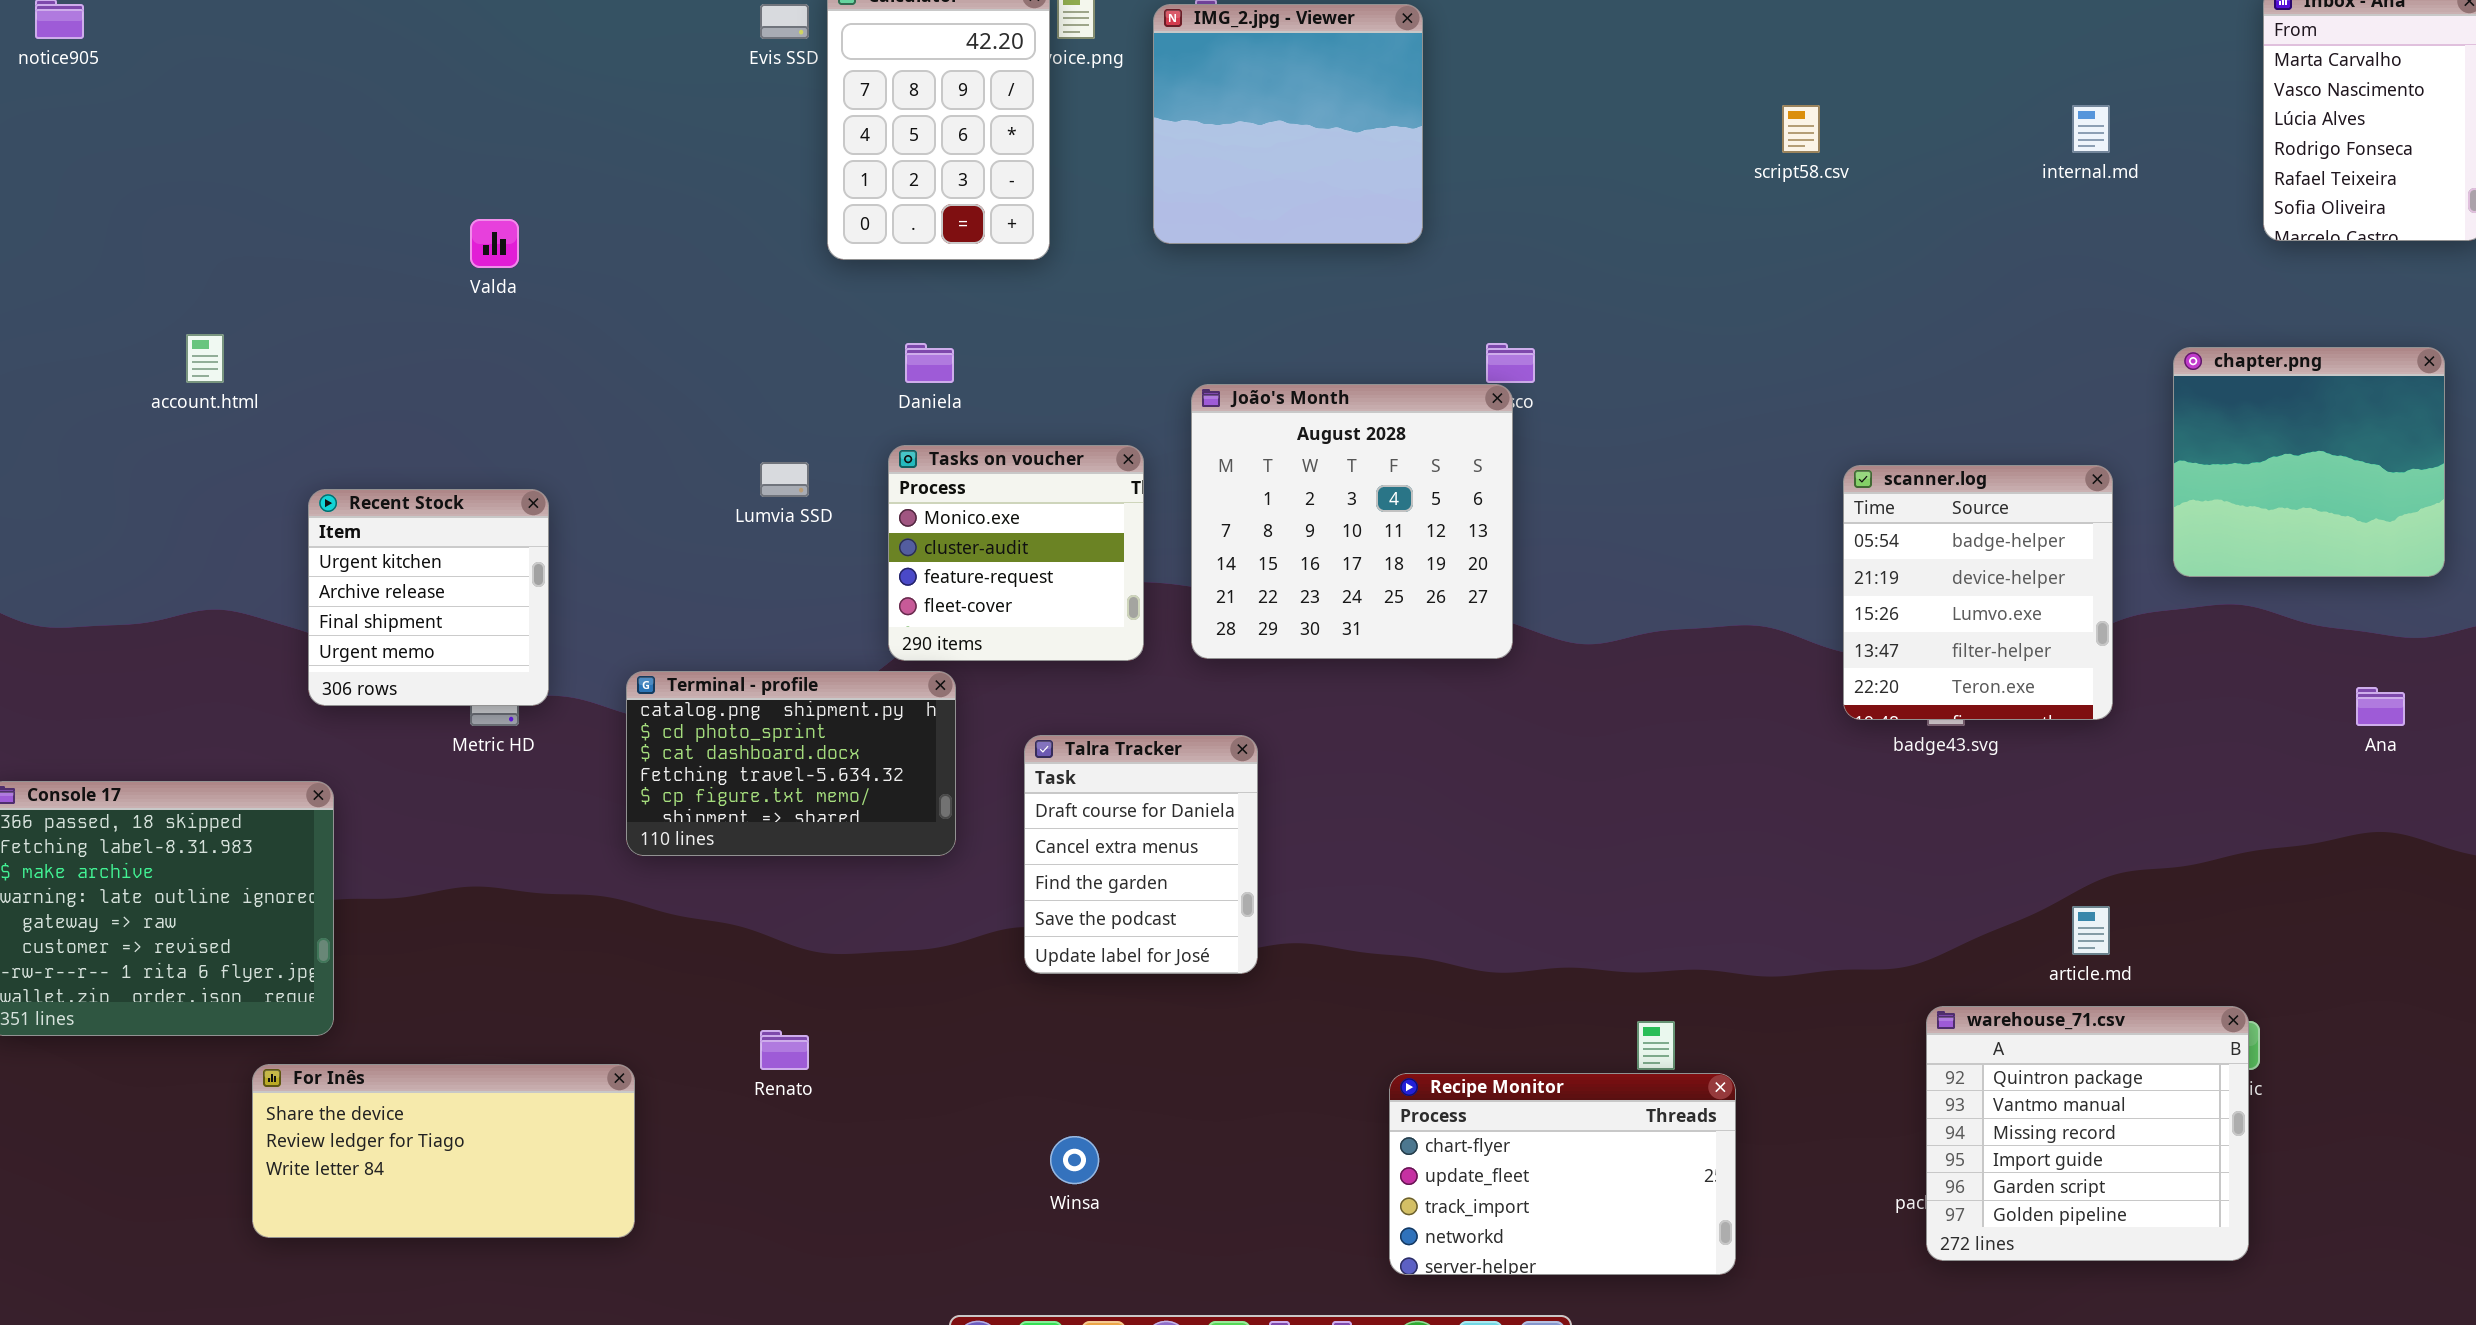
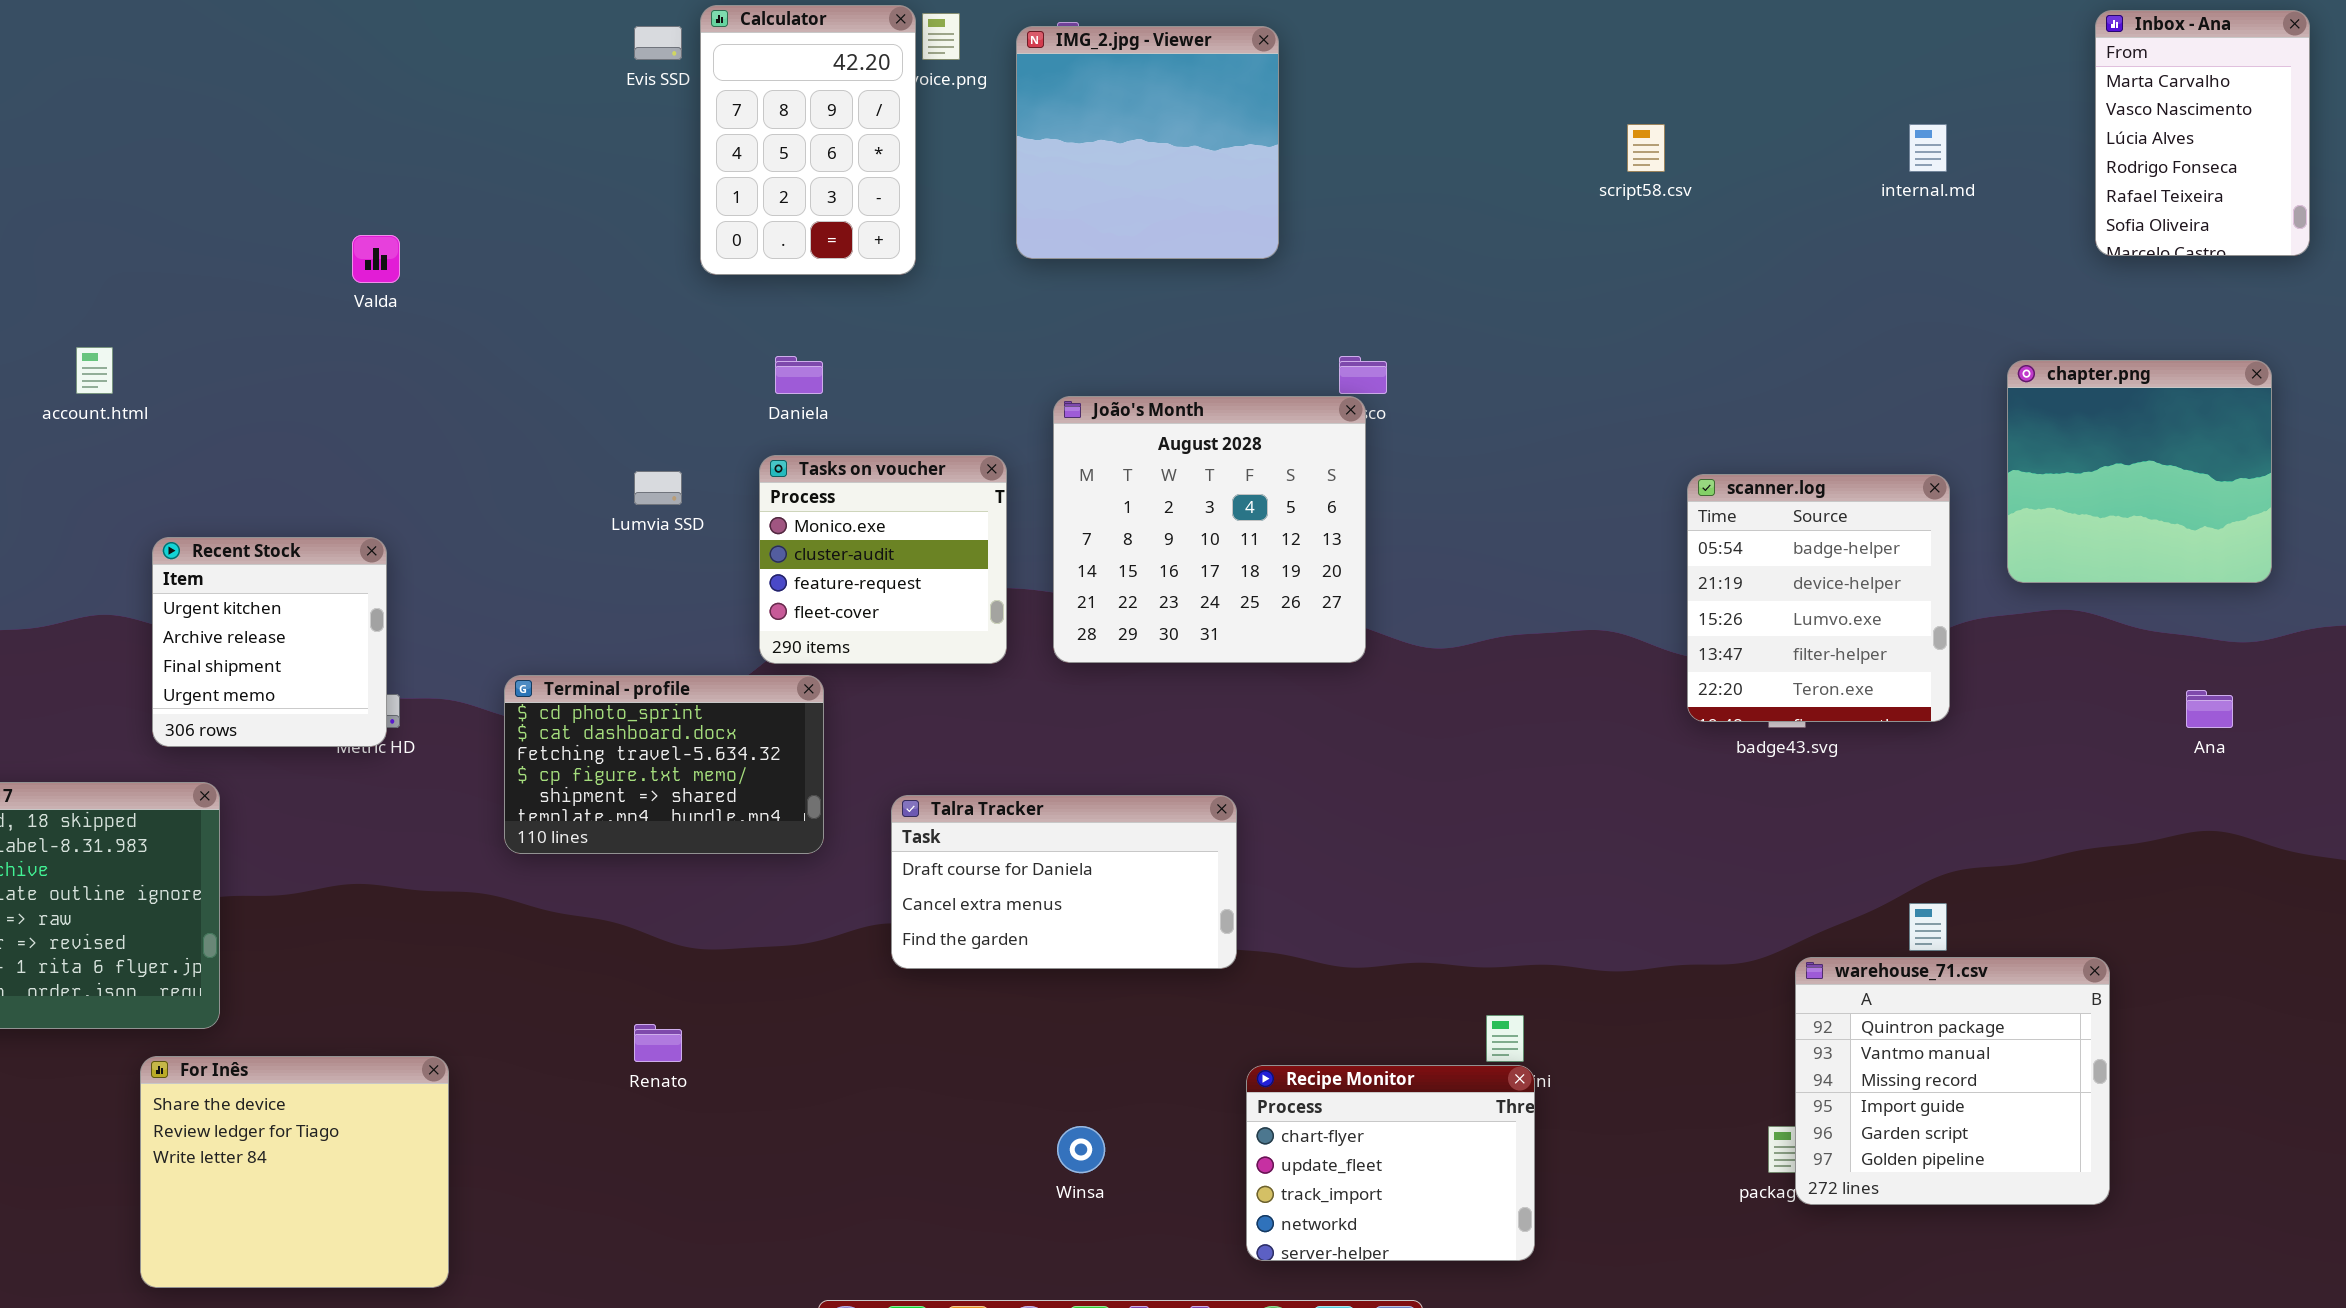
Recent Stock: [308,489,549,706] -> [152,537,387,747], moved
Terminal - profile: [626,671,956,856] -> [504,675,824,854], scrolled down 1 row
Talra Tracker: [1024,735,1258,974] -> [891,795,1237,969], resized
warehouse_71.csv: [1926,1006,2249,1261] -> [1795,957,2110,1205], moved
For Inês: [252,1064,635,1238] -> [140,1056,449,1288], resized
Recipe Monitor: [1389,1073,1736,1275] -> [1246,1065,1535,1261], resized
Winsa: [1050,1136,1099,1184] -> [1057,1126,1105,1173], moved

